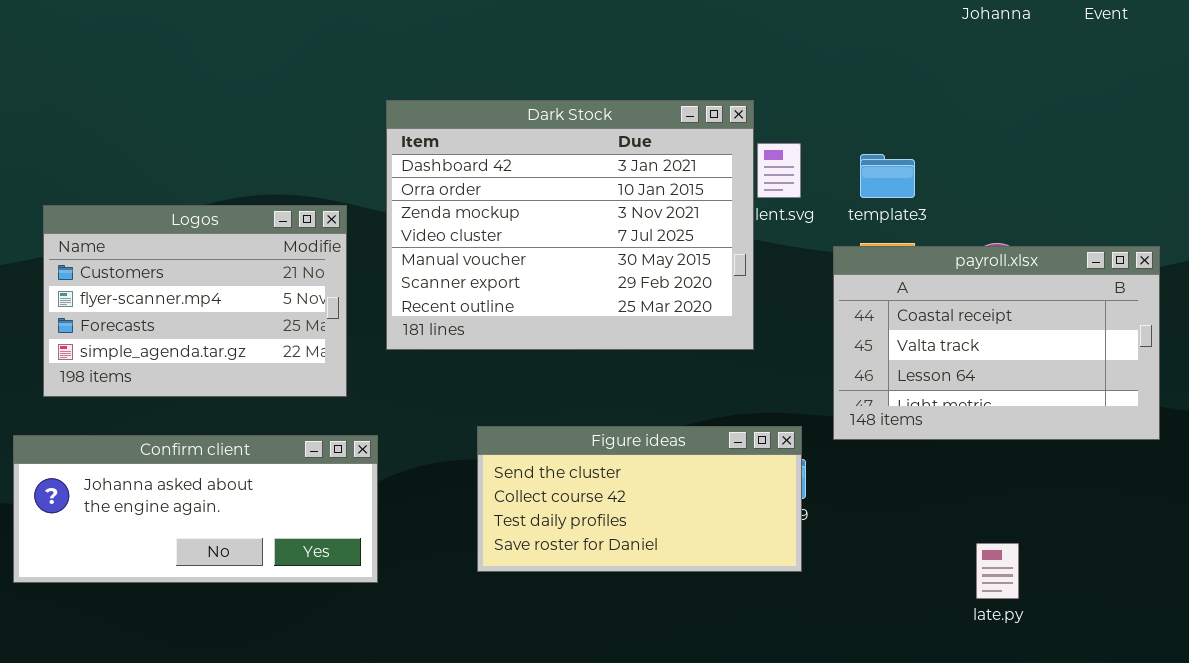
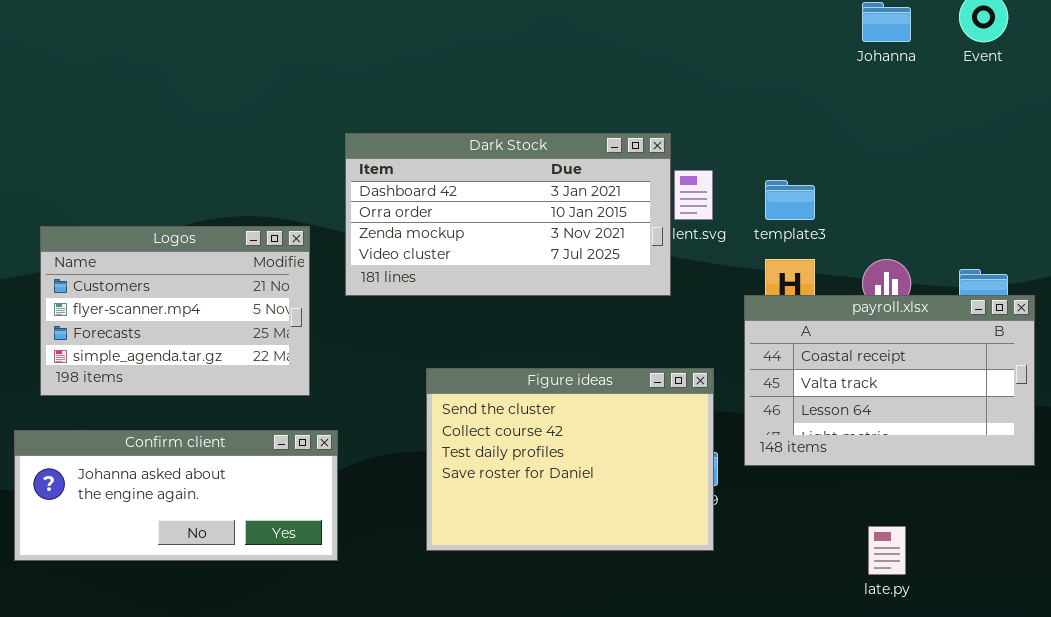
Dark Stock: [386,100,754,350] -> [345,133,671,296], resized
payroll.xlsx: [833,246,1160,440] -> [744,295,1035,466], moved
Figure ideas: [477,426,802,572] -> [426,368,714,551], resized

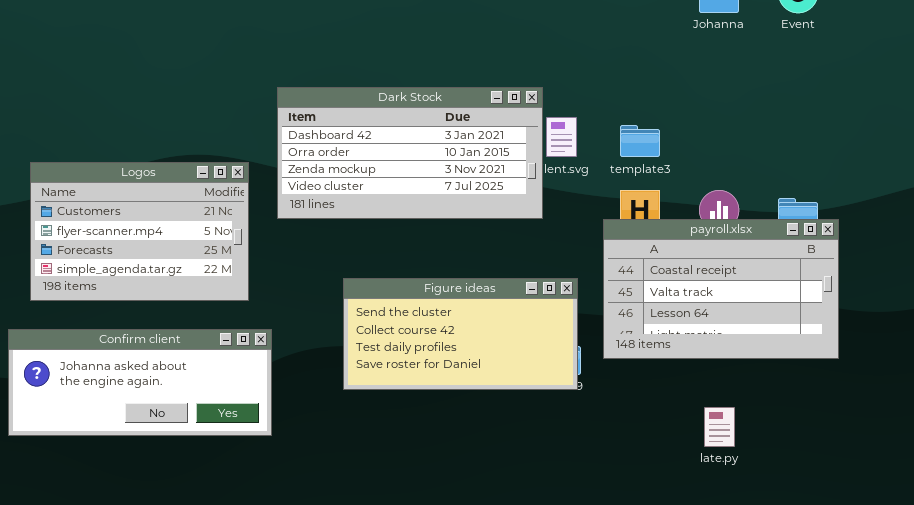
Figure ideas: [426,368,714,551] -> [343,278,578,390], resized

